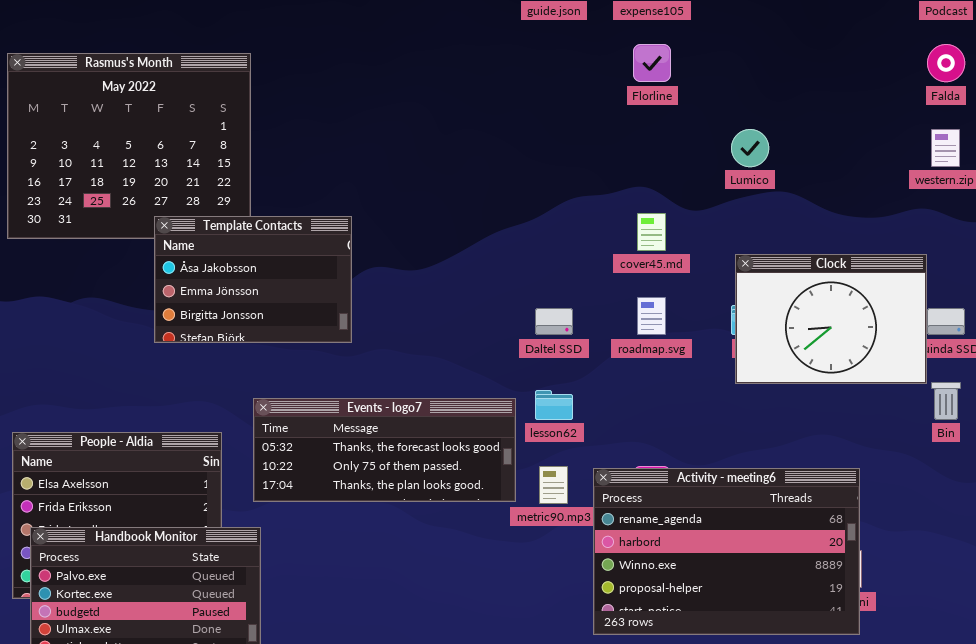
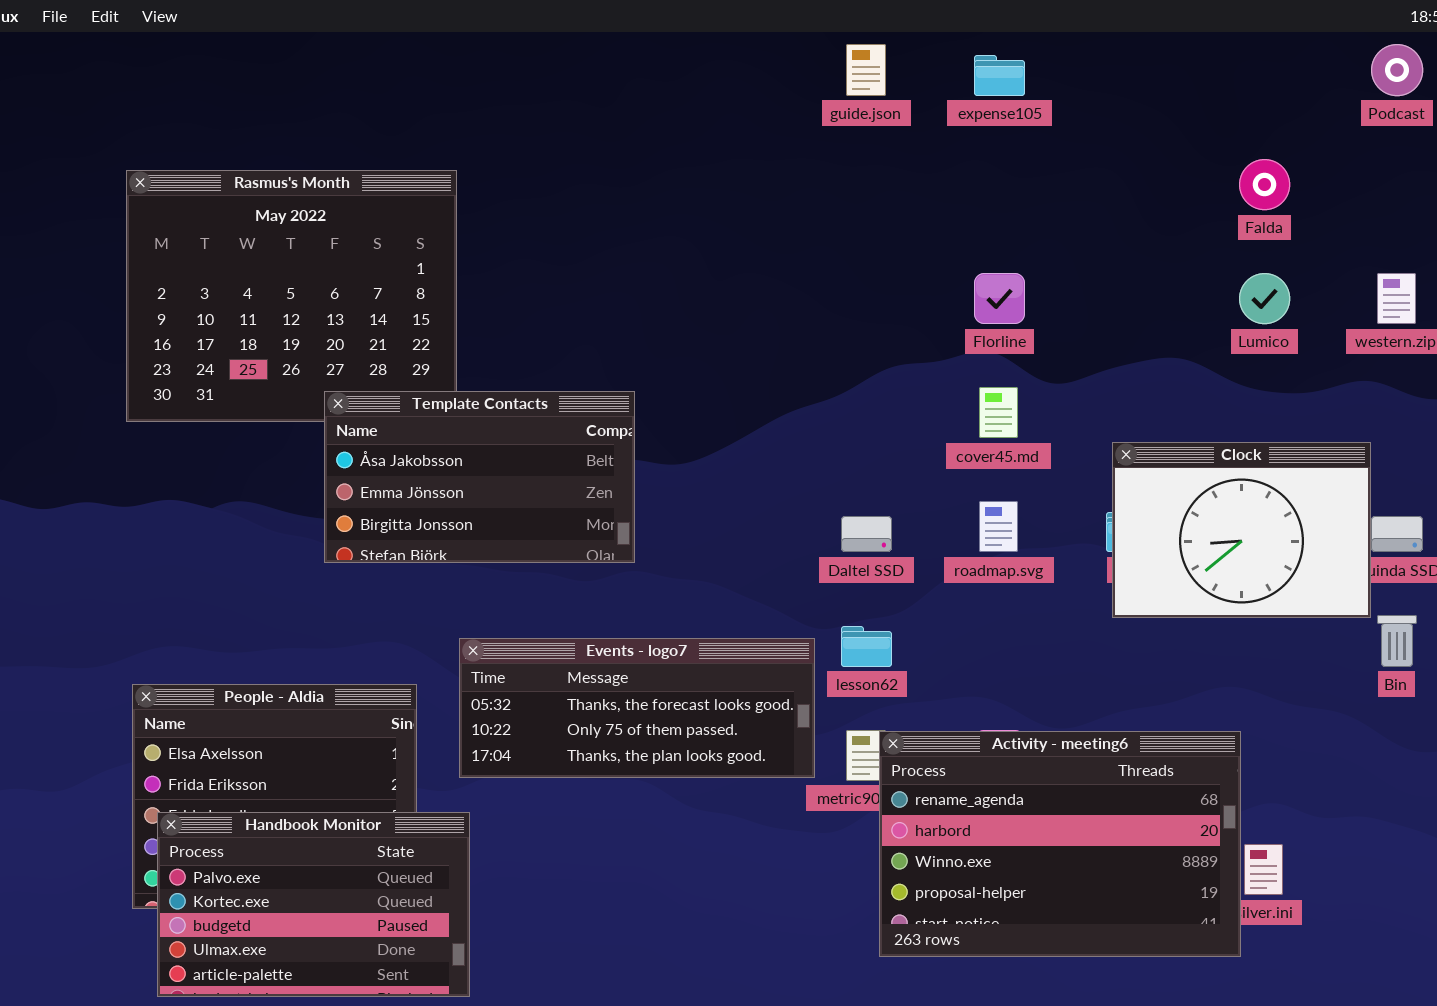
Florline: [633,44,671,82] -> [974,273,1025,324], moved
Falda: [927,44,965,82] -> [1239,159,1290,210], moved
Lumico: [731,129,769,167] -> [1239,273,1290,324], moved
Template Contacts: [154,216,352,343] -> [324,391,635,563], resized
Activity - meeting6: [593,468,860,635] -> [879,731,1241,957], moved

